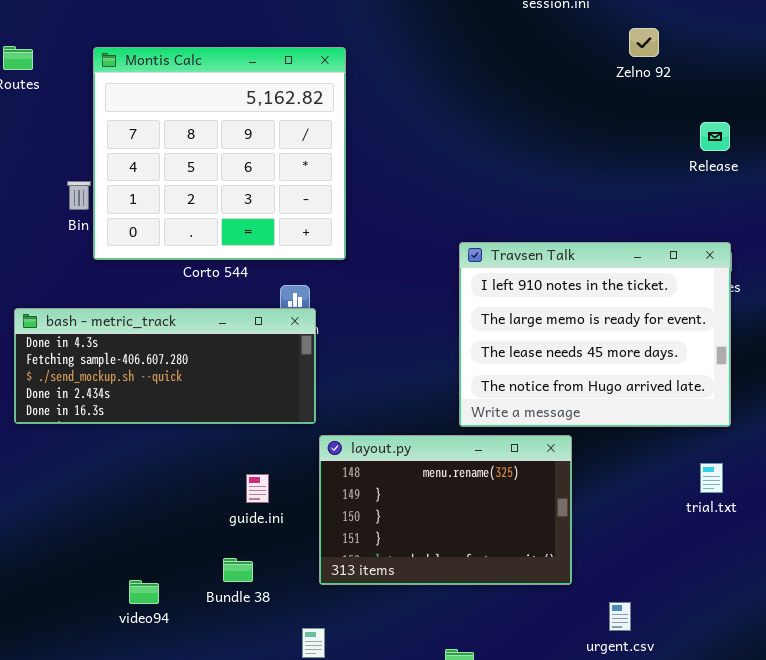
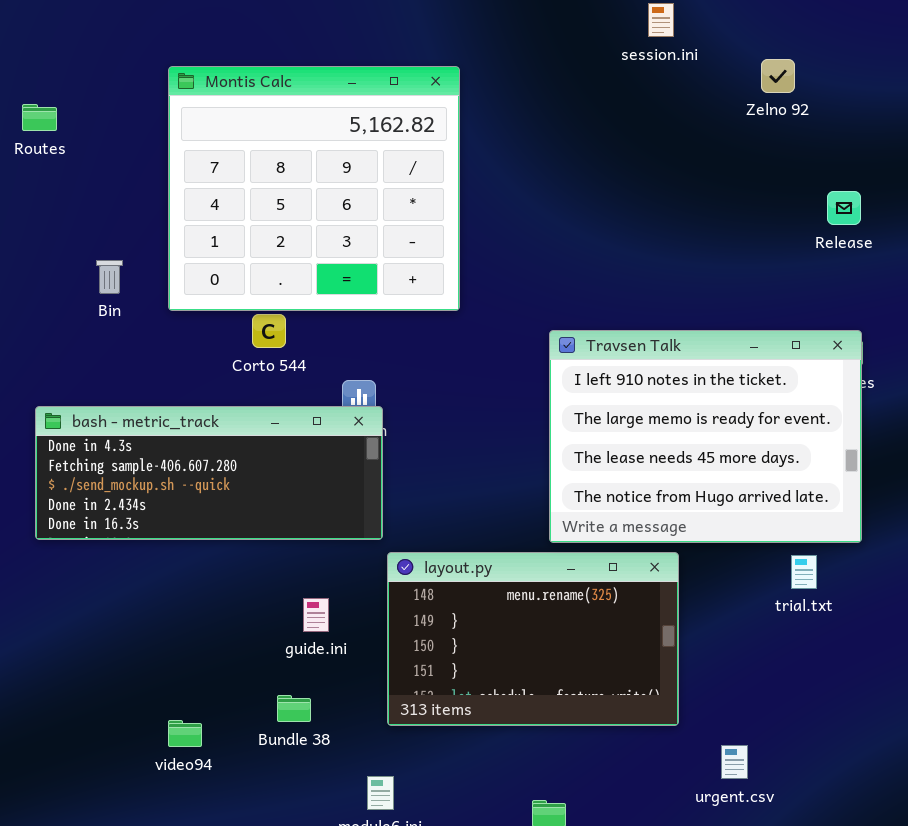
Zelno 92: [629,28,659,57] -> [761,59,795,93], moved
Montis Calc: [93,47,346,260] -> [168,66,460,311], moved
trial.txt: [700,463,723,493] -> [791,555,817,589], moved

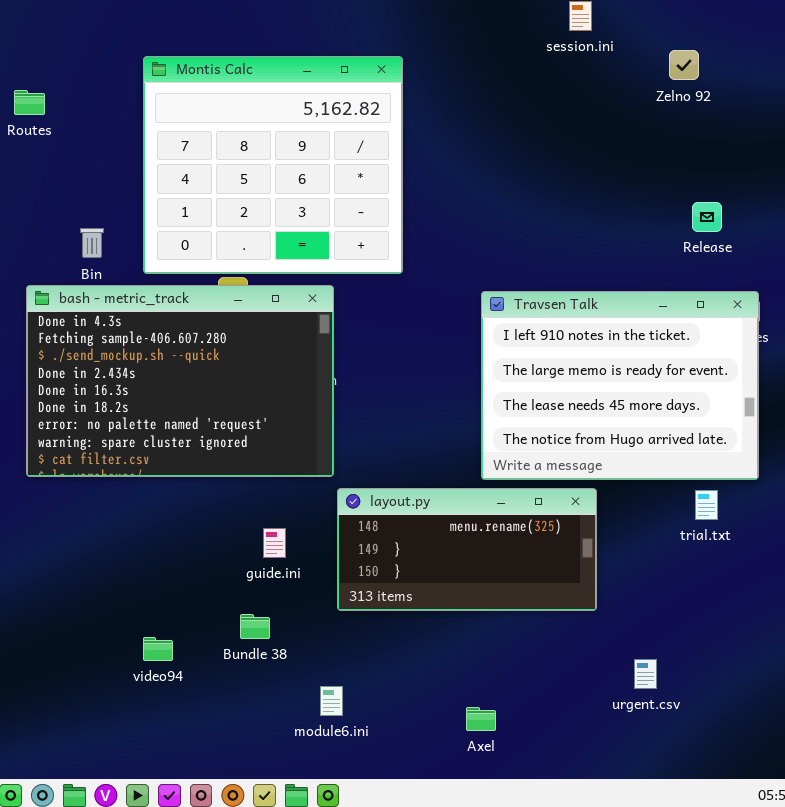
Release: [827,191,861,225] -> [692,202,722,232], moved
bash - metric_track: [35,406,383,540] -> [26,285,334,477], resized
layout.py: [387,552,679,726] -> [337,488,597,611], resized

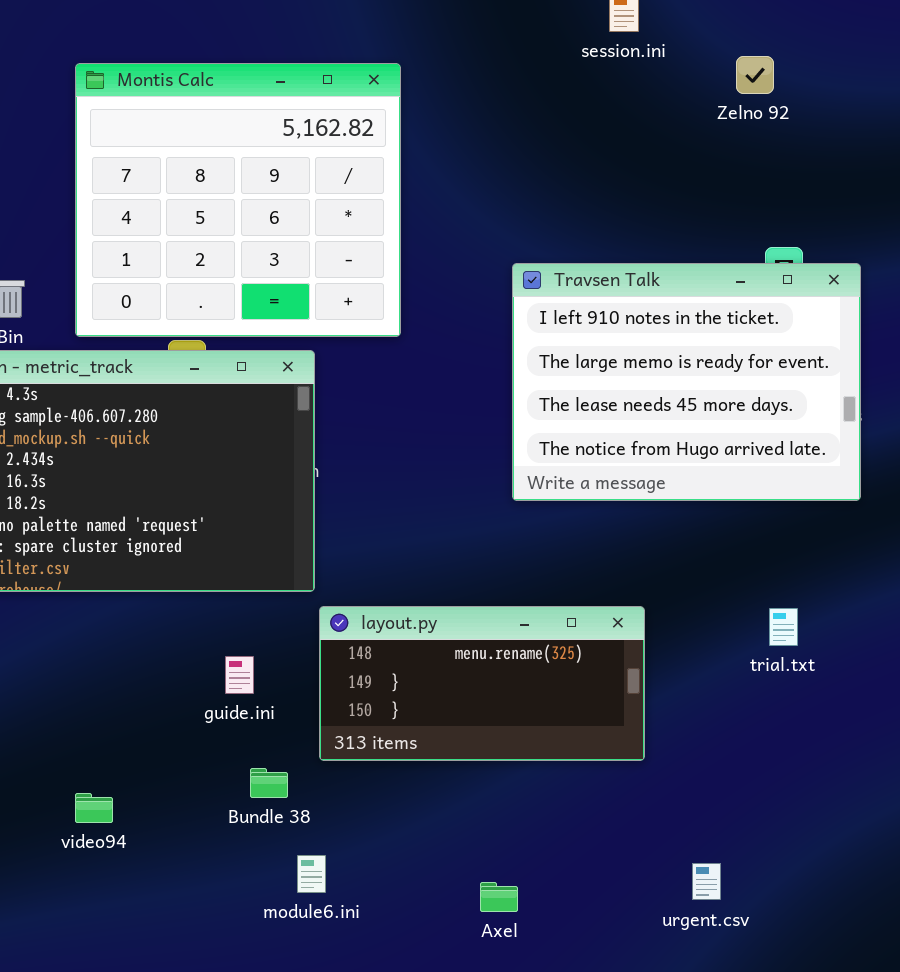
Travsen Talk: [481,291,759,480] -> [512,263,861,501], moved
Bundle 38: [240,614,270,639] -> [250,768,288,798], moved
urgent.csv: [634,659,657,689] -> [692,863,721,900], moved

